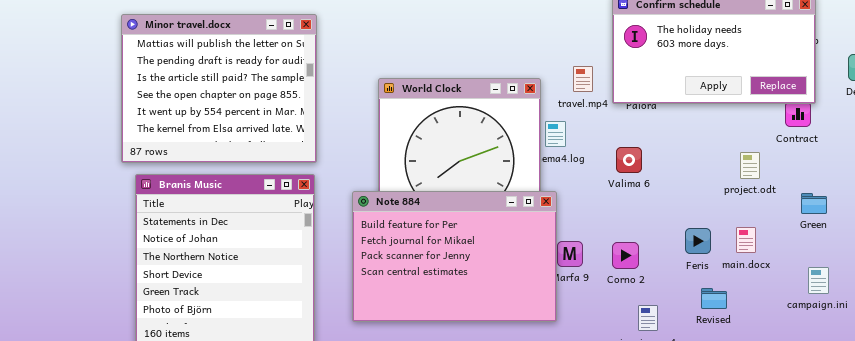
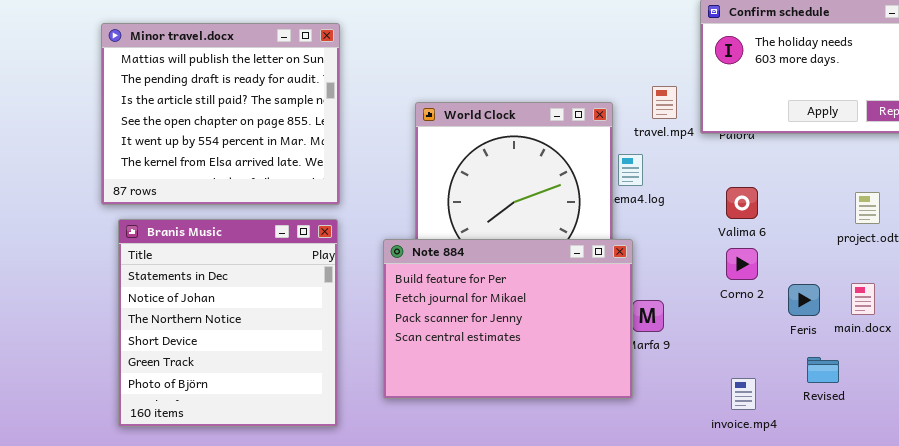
Valima 6: [616,147,642,173] -> [726,187,758,219], moved
Corno 2: [612,242,639,269] -> [726,248,758,280], moved

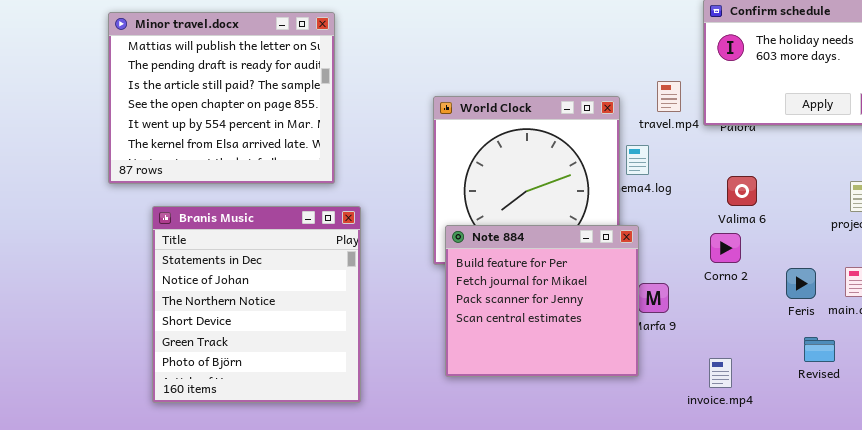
Minor travel.docx: [101,23,340,205] -> [108,12,335,184], moved
Note 884: [383,239,633,399] -> [445,225,639,377], resized
Corno 2: [726,248,758,280] -> [710,233,741,263], moved
invoice.mp4: [731,378,756,410] -> [709,358,732,388], moved

